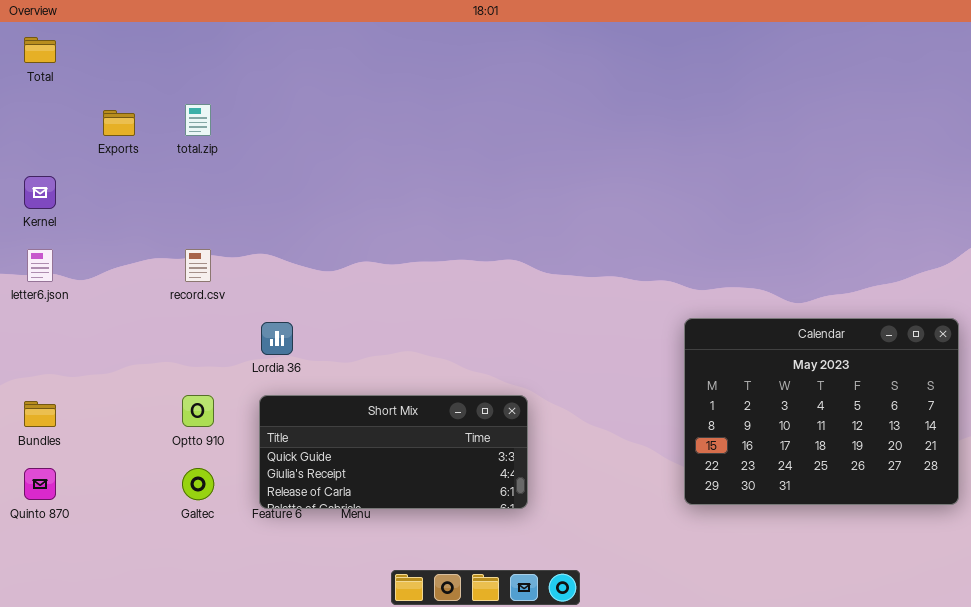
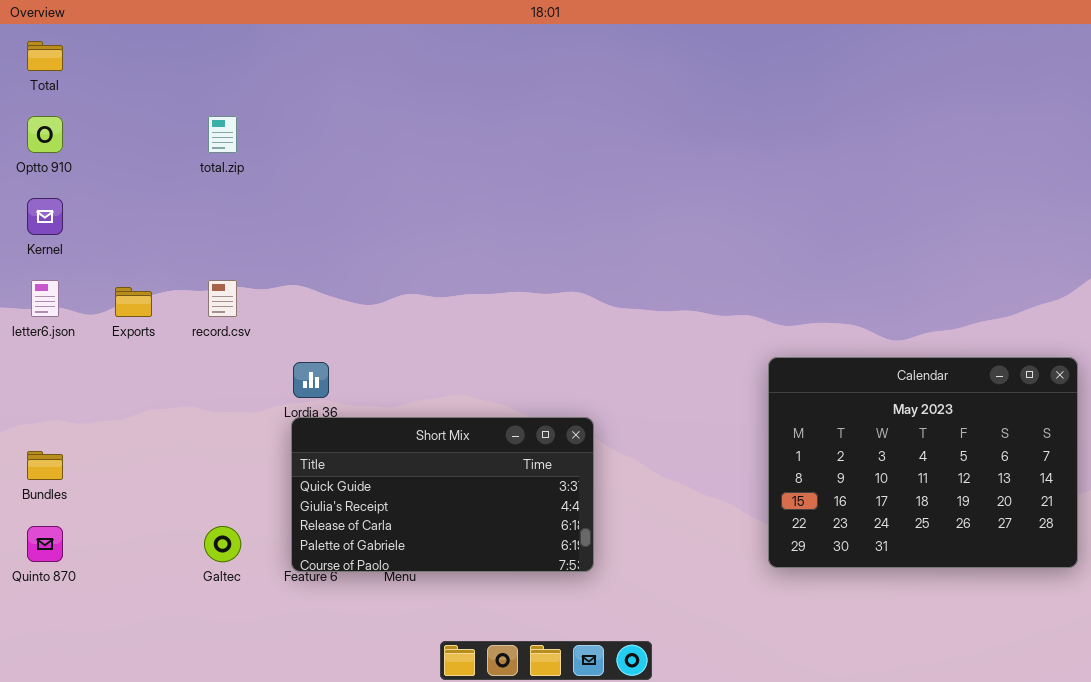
Exports: [103,110,135,136] -> [115,287,152,317], moved
Optto 910: [182,395,214,427] -> [27,116,63,153], moved
Short Mix: [259,395,528,509] -> [291,417,594,572], resized

